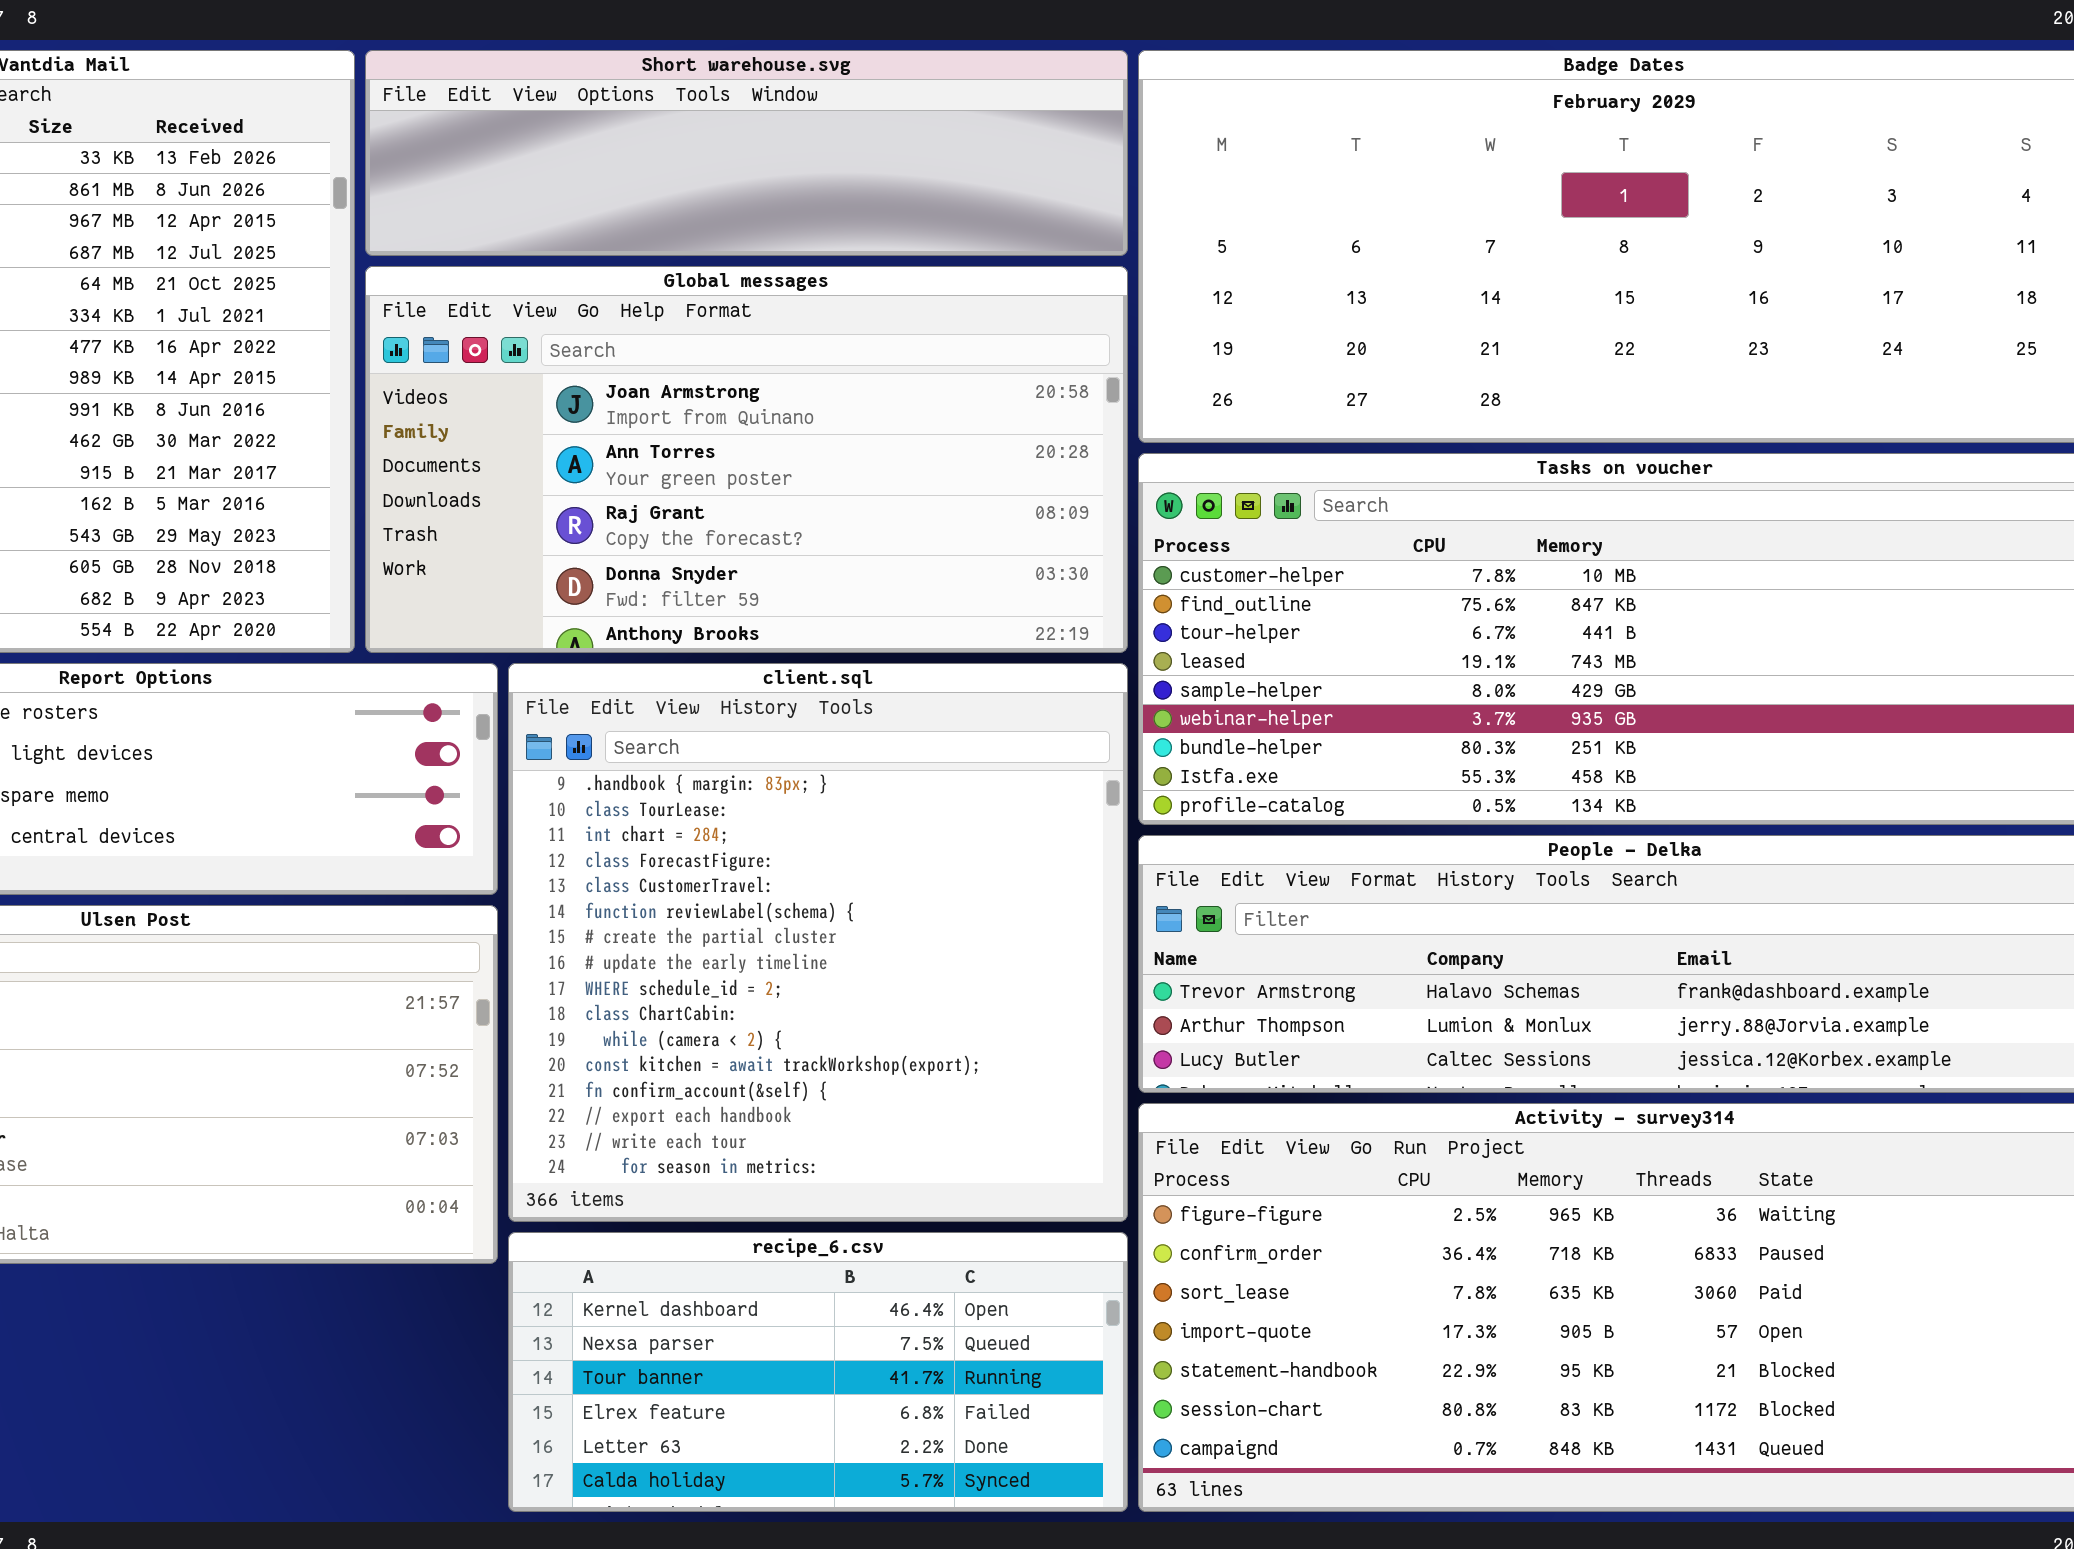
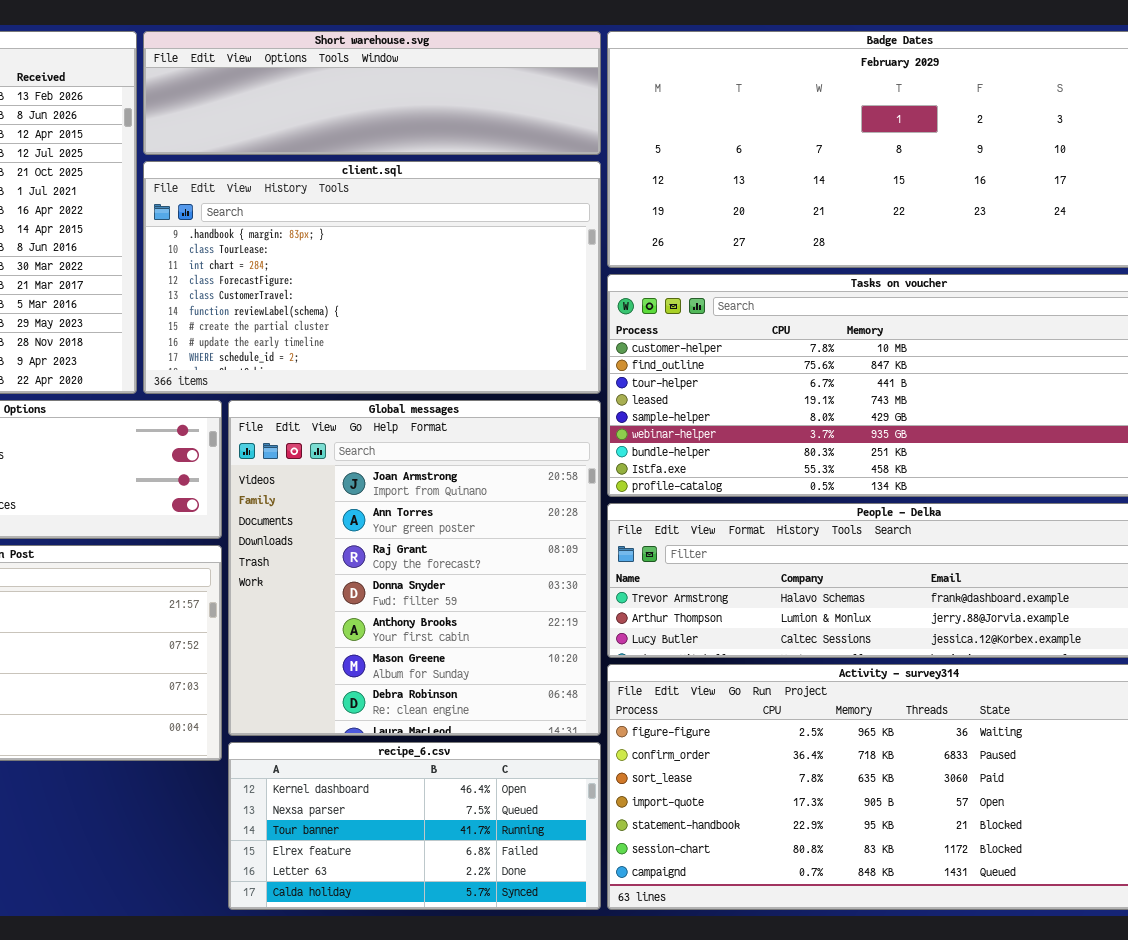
Global messages: [365,266,1128,653] -> [228,400,601,736], moved, resized
client.sql: [508,663,1128,1222] -> [143,161,601,394], moved, resized

